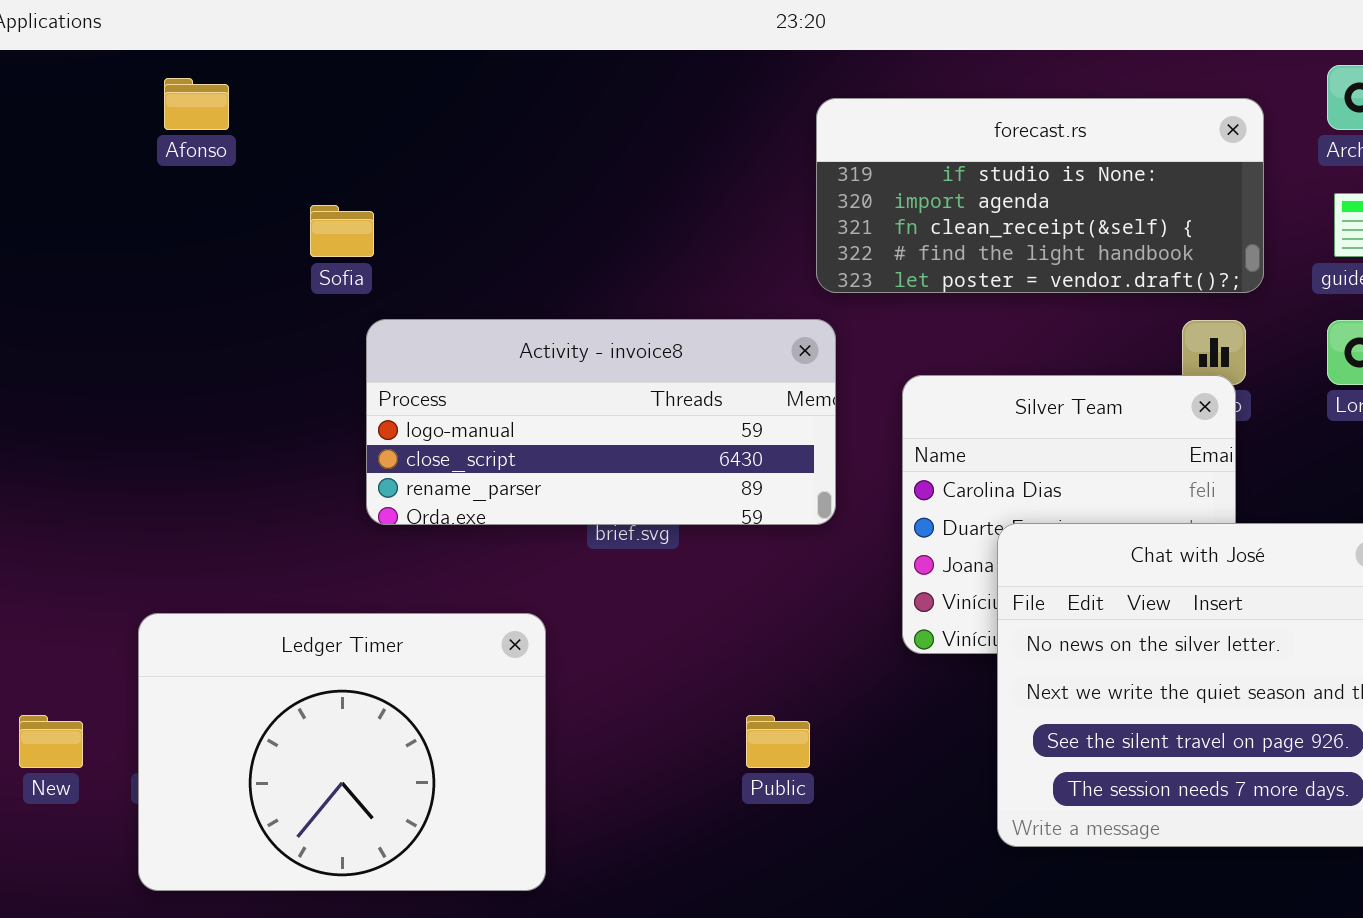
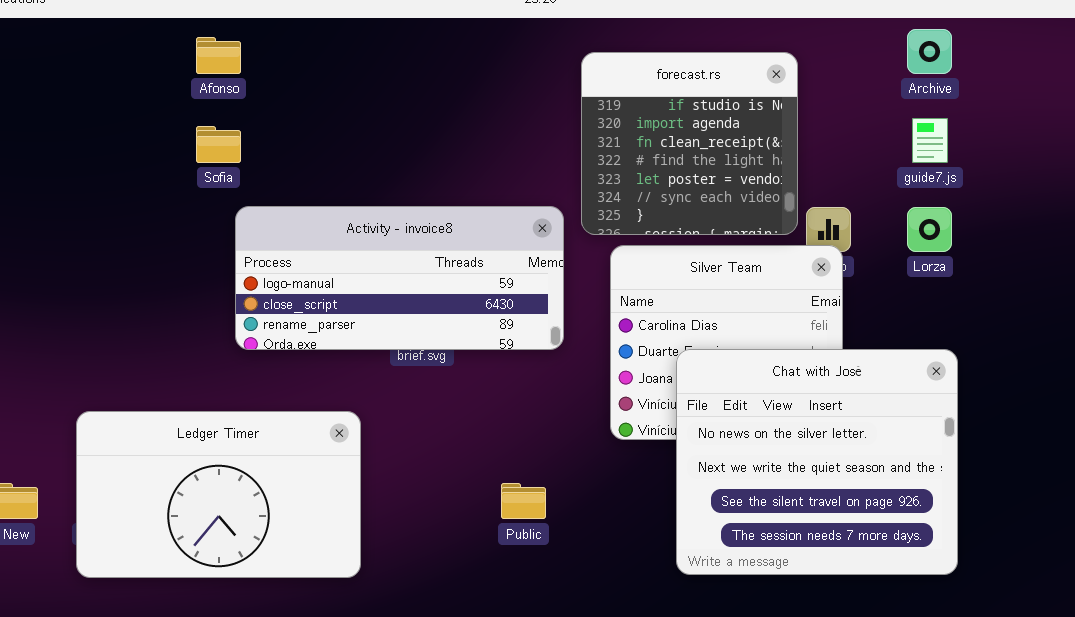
Afonso: [164,78,229,130] -> [196,37,241,74], moved
forecast.rs: [816,98,1264,293] -> [581,52,798,235], moved, resized
Ledger Timer: [138,613,546,891] -> [76,411,361,578], resized

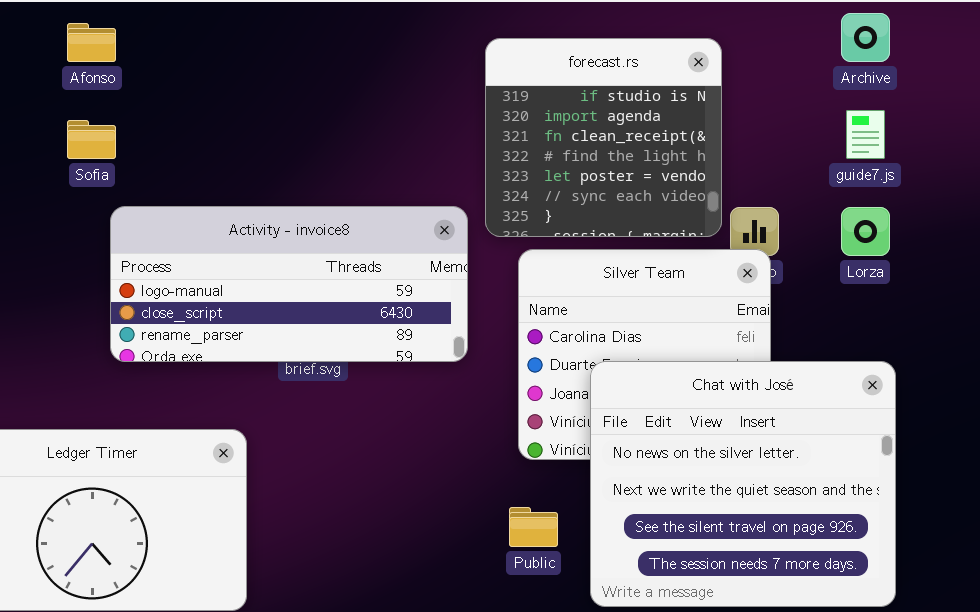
Public: [501,483,546,519] -> [509,507,558,547], moved

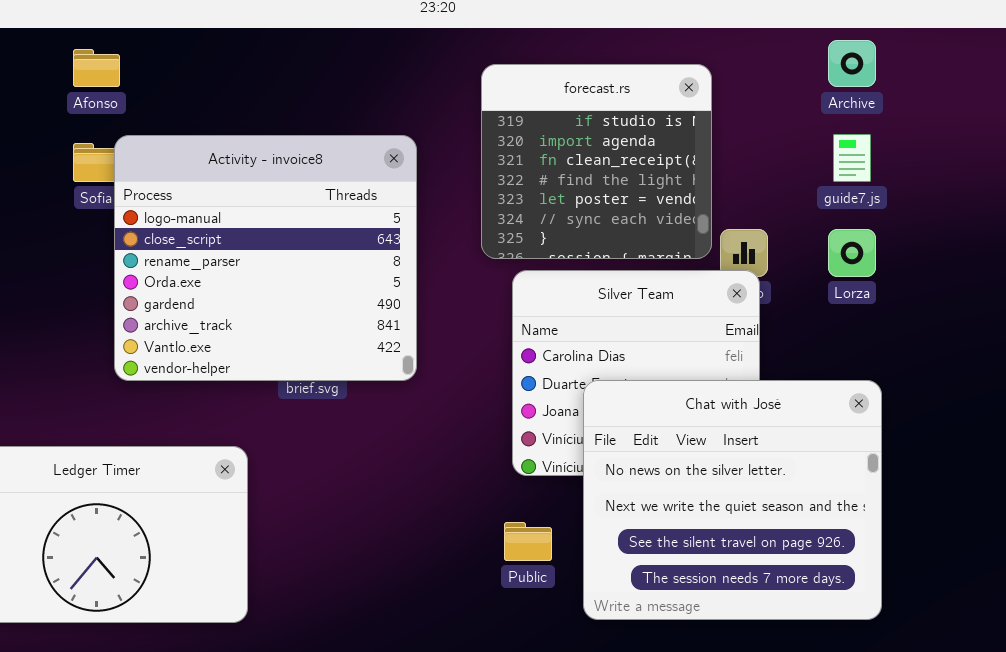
Activity - invoice8: [110,206,468,362] -> [114,135,417,381], resized

